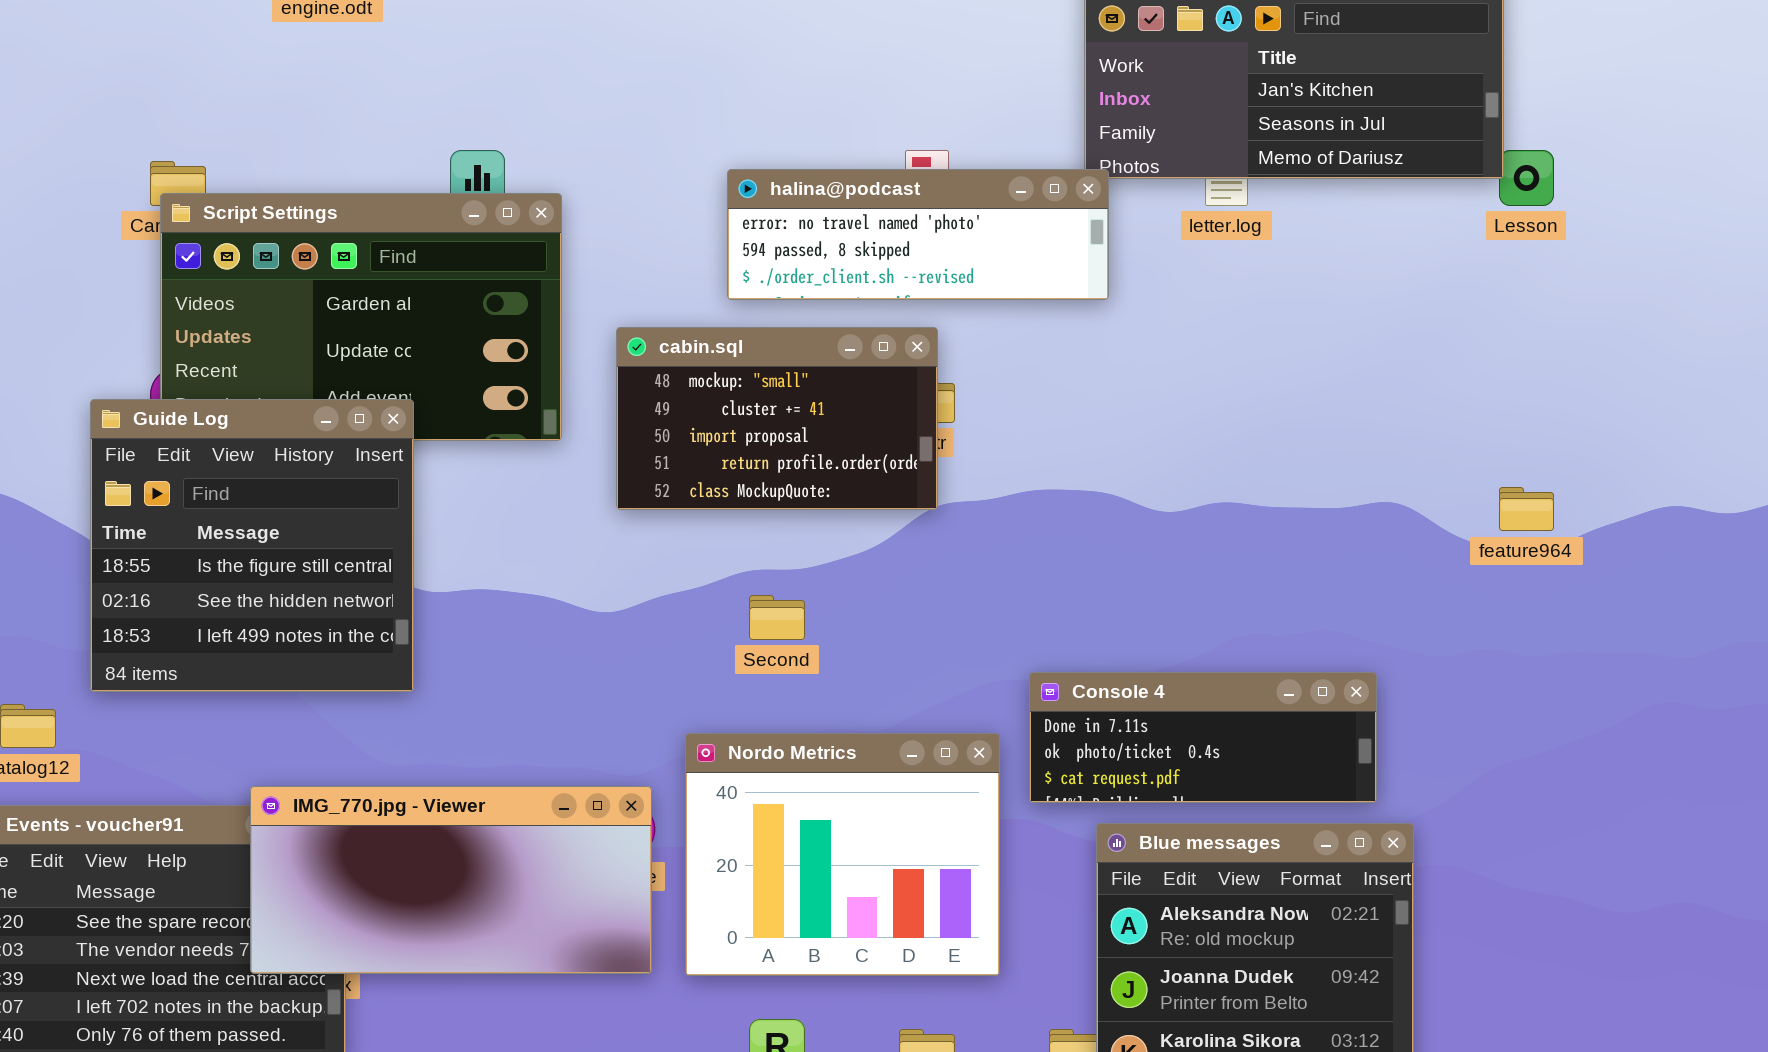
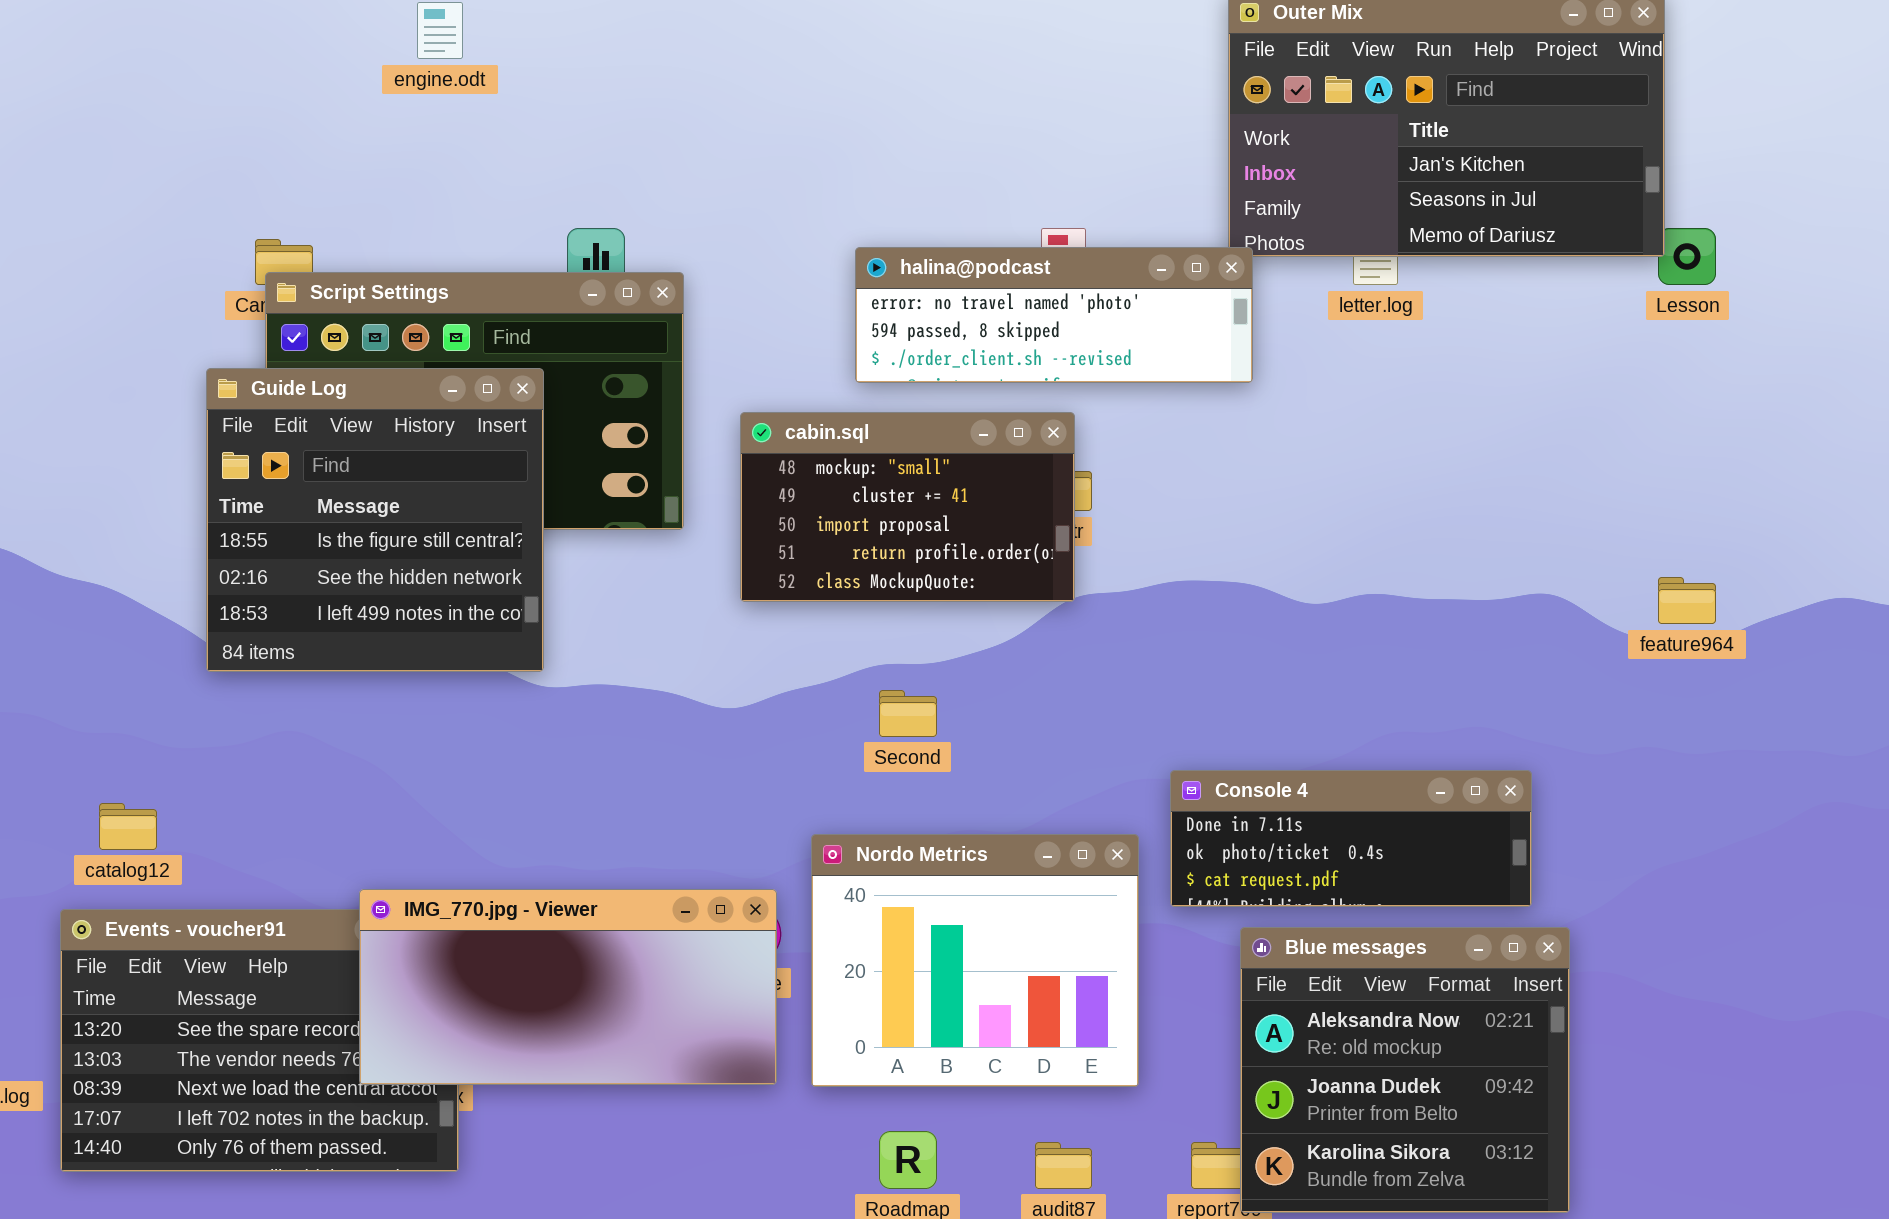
Guide Log: [90,399,414,692] -> [206,368,544,672], moved

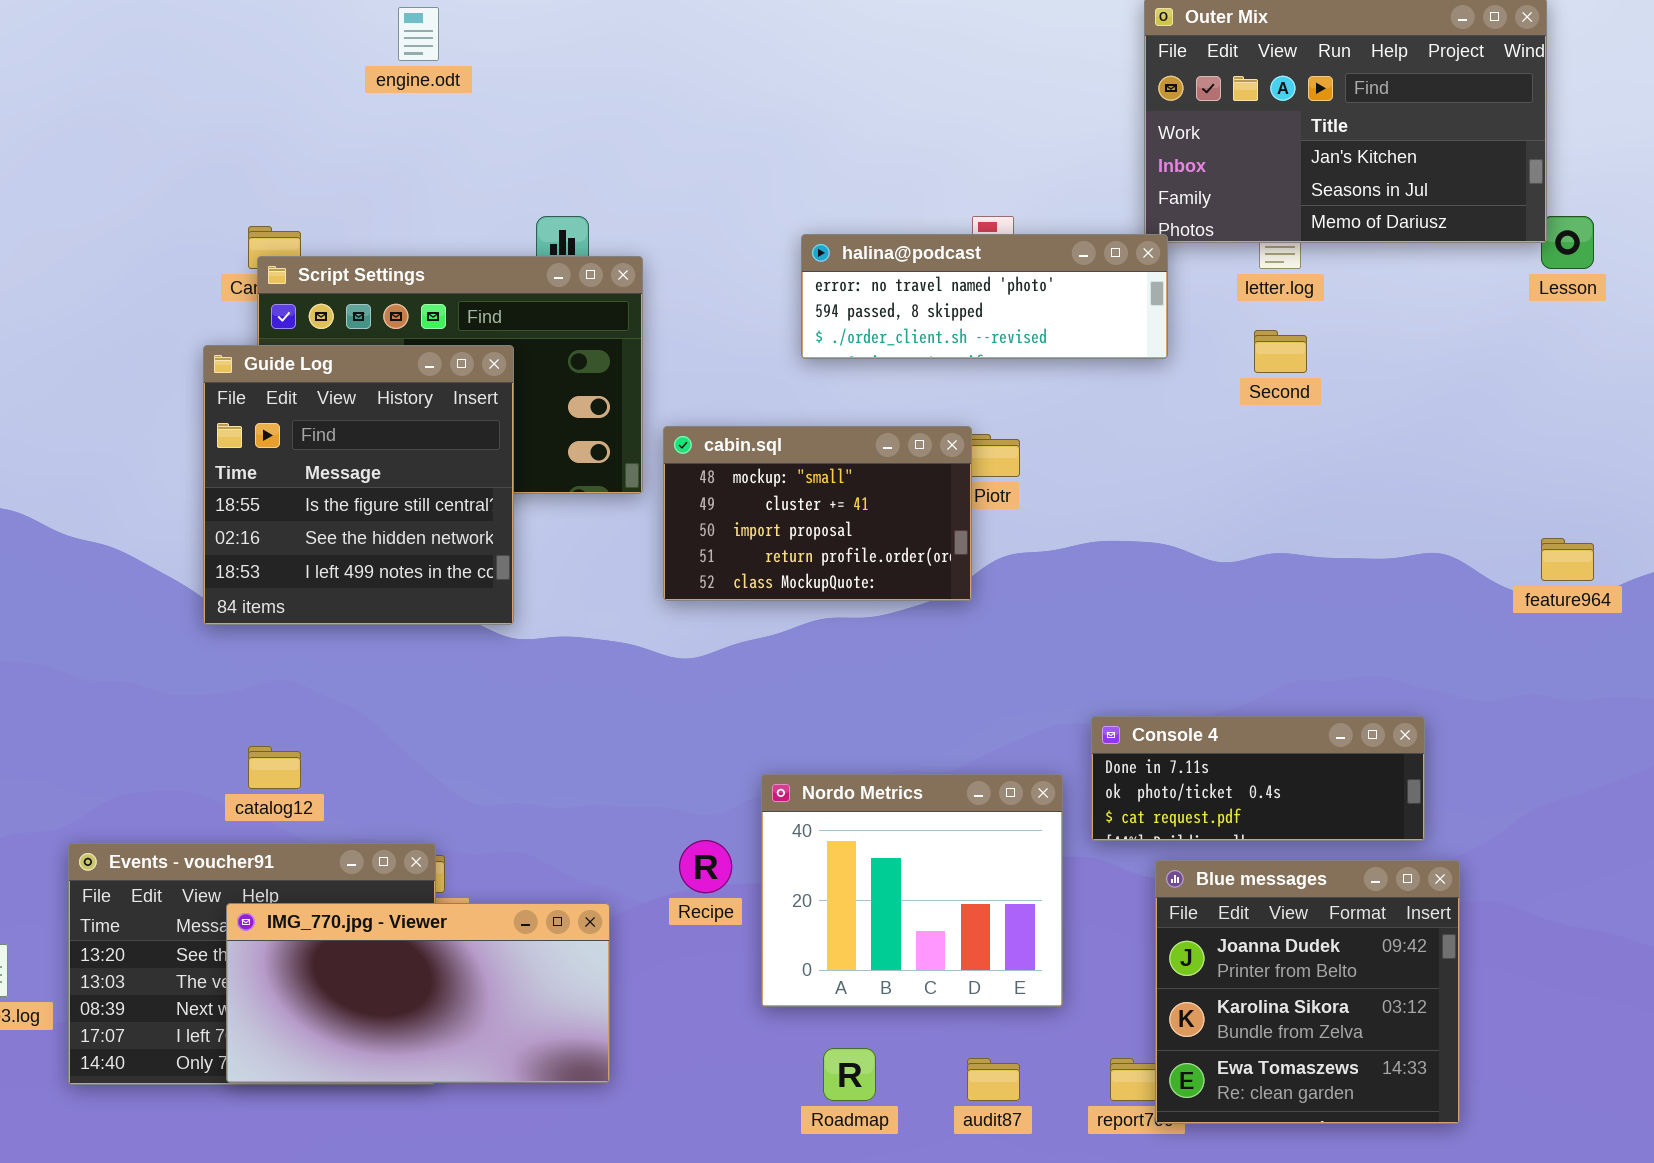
cabin.sql: [740,412,1075,602] -> [663,426,972,601], moved
Second: [879,690,937,737] -> [1254,330,1307,373], moved
catalog12: [99,803,157,850] -> [248,746,301,789], moved
IMG_770.jpg - Viewer: [359,889,777,1085] -> [226,903,610,1083], moved
Blue messages: [1240,927,1570,1213] -> [1155,860,1460,1124], scrolled down 1 row

